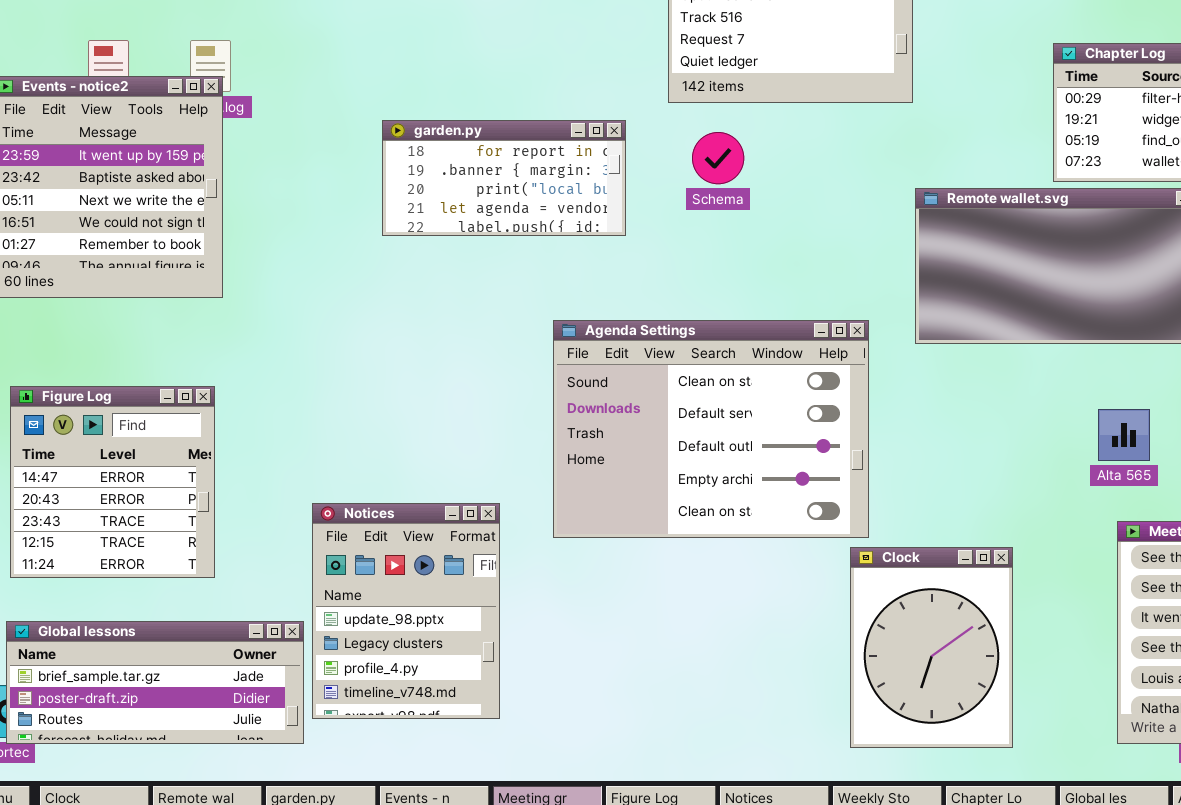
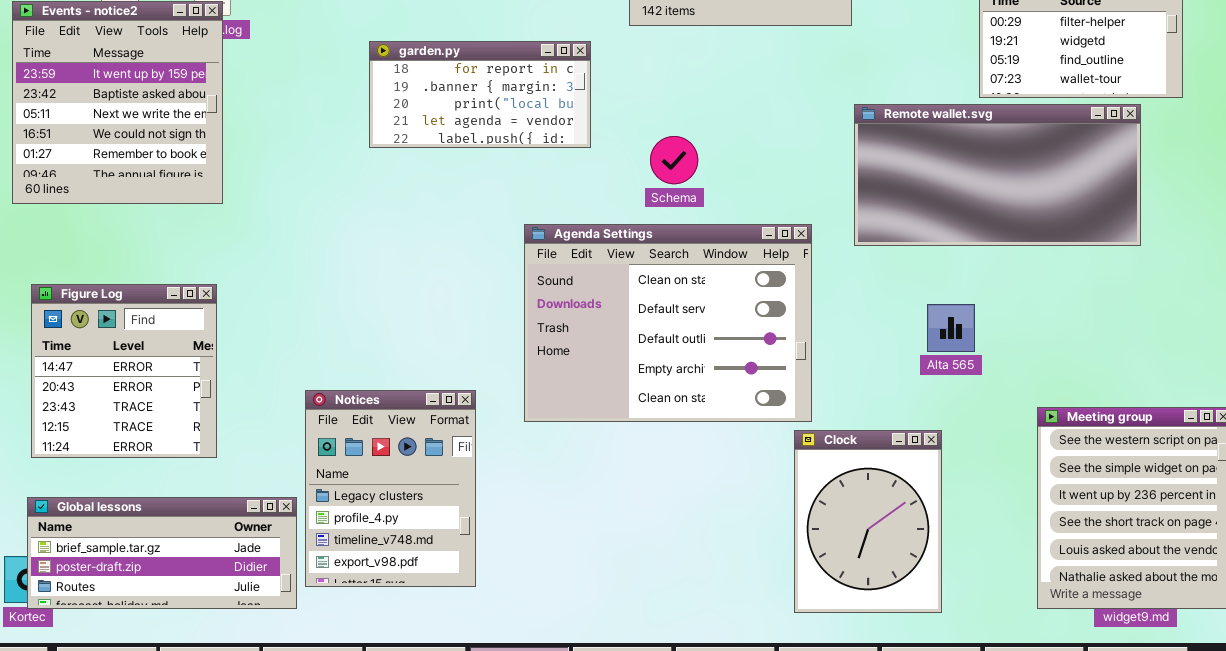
Schema: [692,132,744,184] -> [650,136,698,184], moved
Alta 565: [1098,409,1150,461] -> [927,304,975,352], moved
Notices: [312,503,500,719] -> [305,390,476,587], scrolled down 1 row

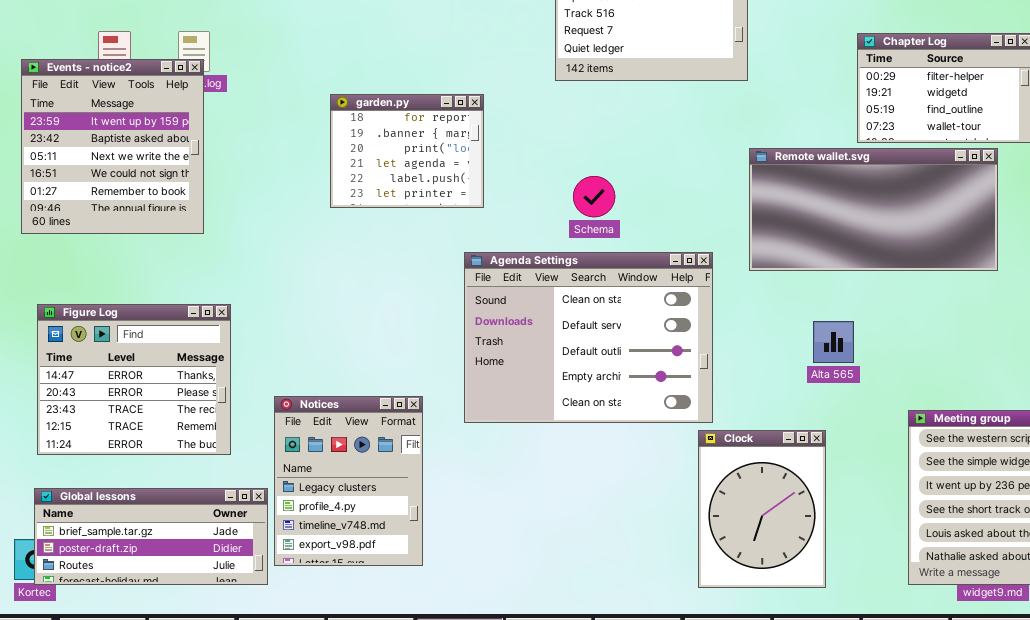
garden.py: [369,41,591,148] -> [330,94,484,208], resized
Figure Log: [31,284,217,458] -> [37,304,231,455], resized

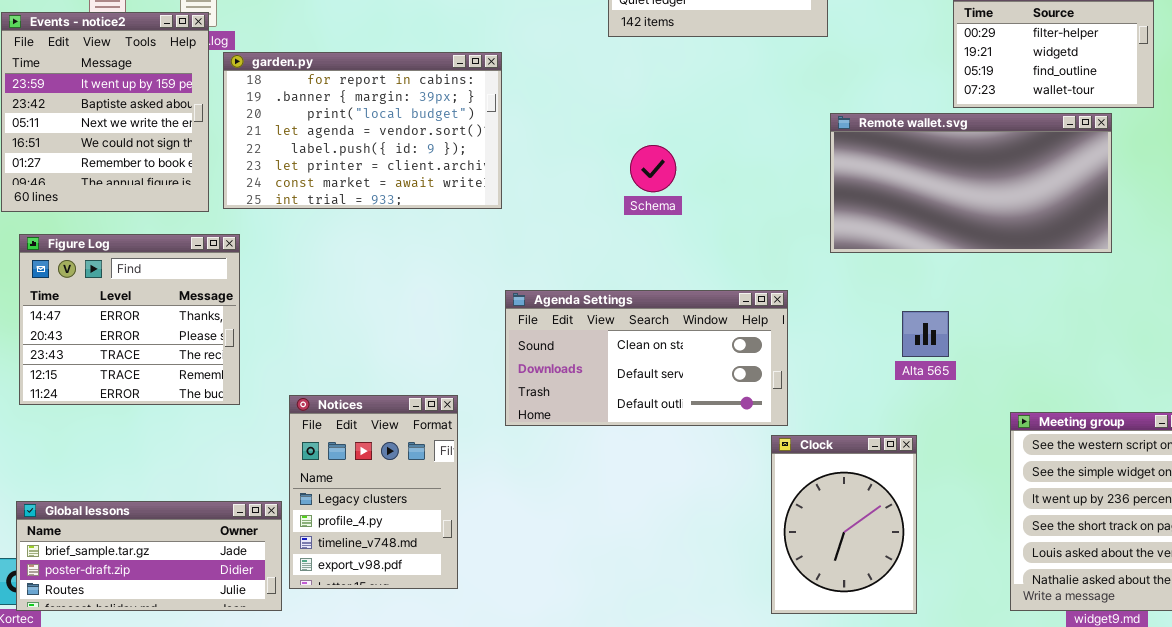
garden.py: [330,94,484,208] -> [223,52,502,209], moved, resized
Agenda Settings: [464,252,713,423] -> [505,290,788,426], resized
Figure Log: [37,304,231,455] -> [19,234,240,405], moved

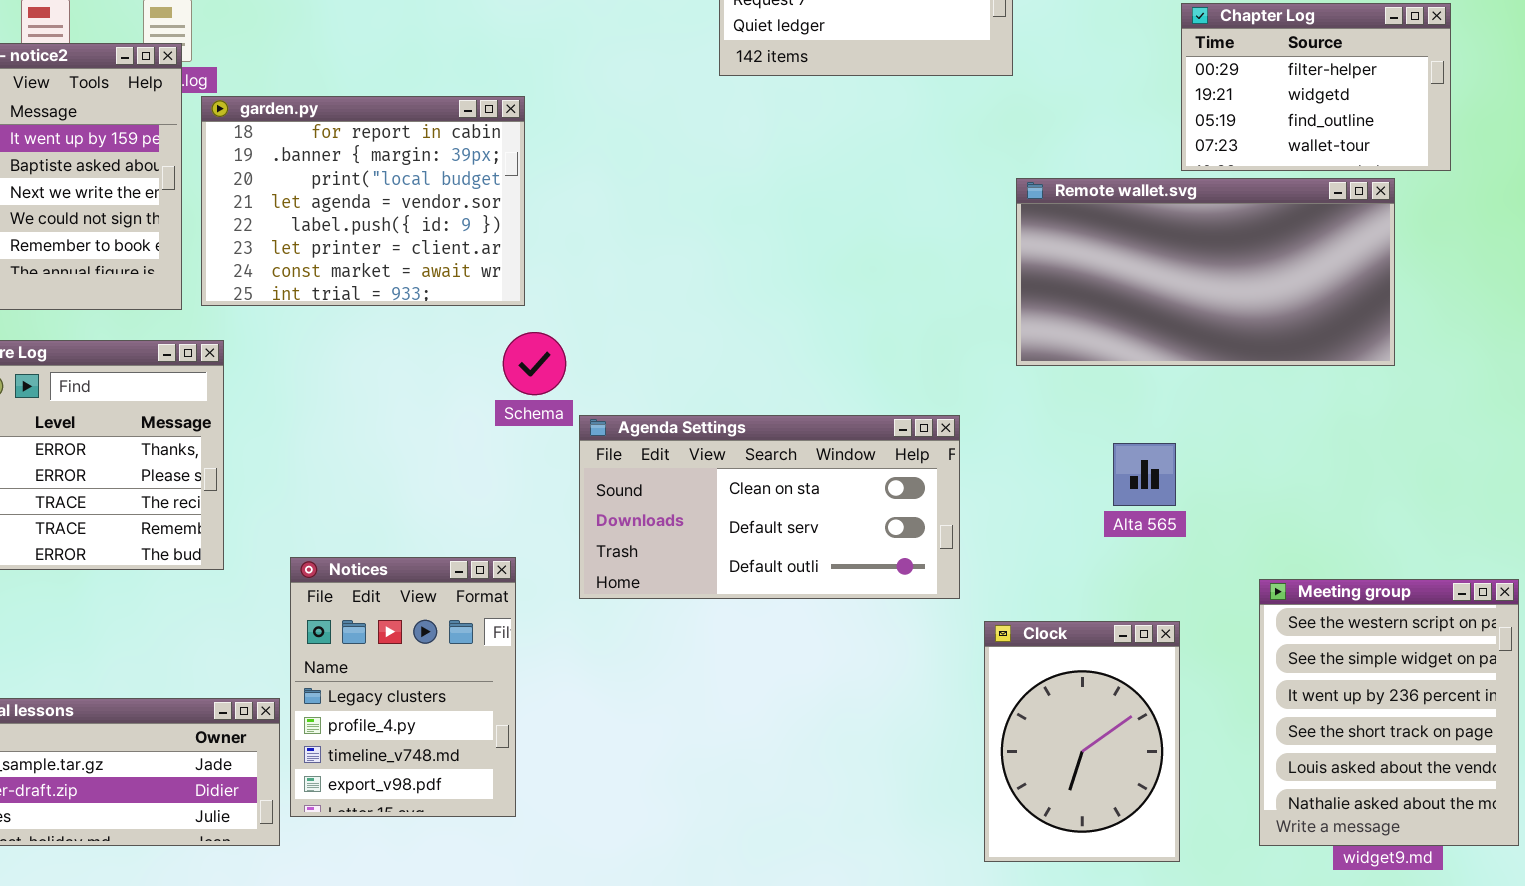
garden.py: [223,52,502,209] -> [201,96,525,306], resized
Schema: [630,145,676,192] -> [503,332,566,395], moved
Clock: [771,435,917,614] -> [984,621,1180,862], moved

